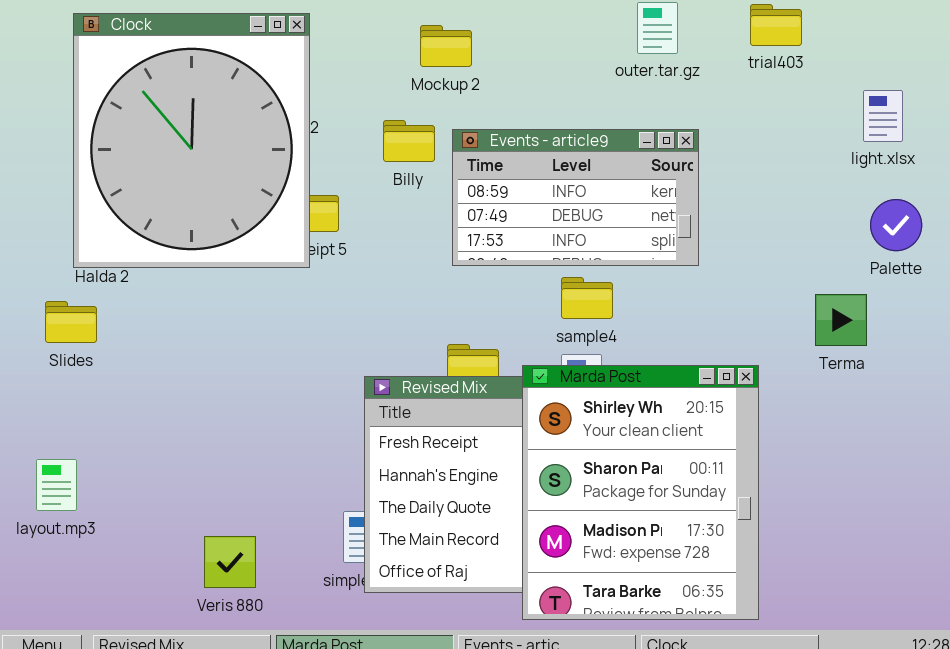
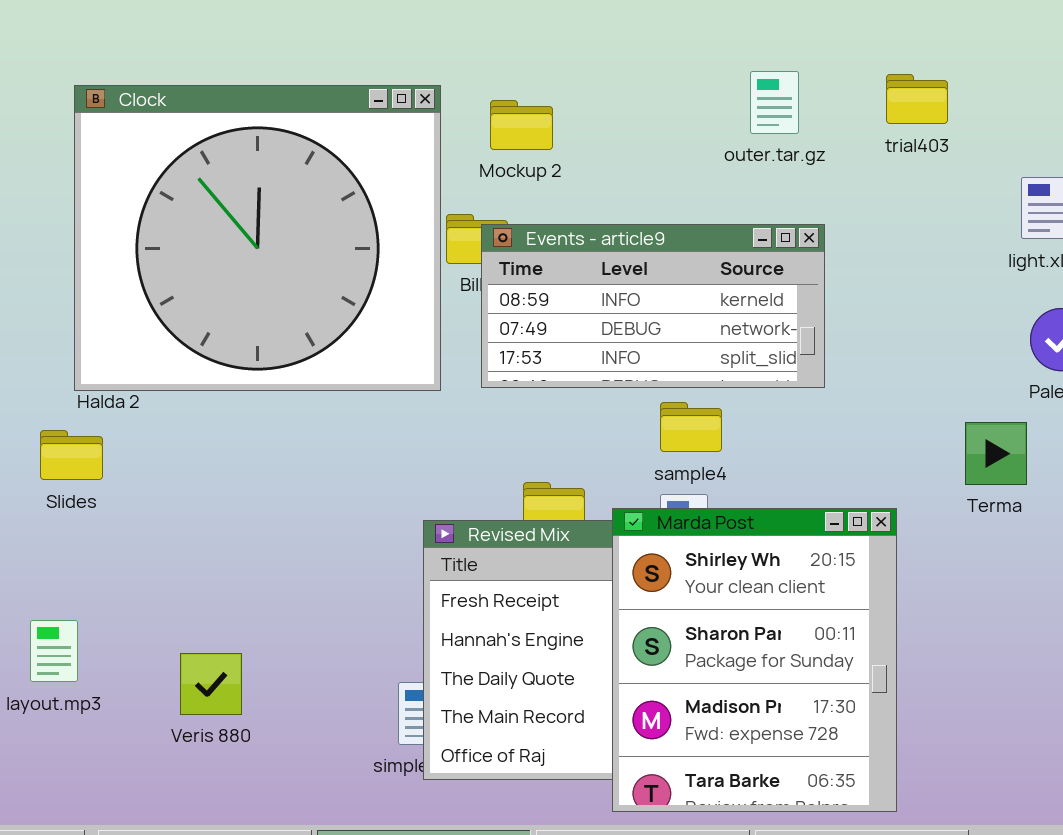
Clock: [73,13,310,268] -> [74,85,441,391], resized
Events - article9: [452,129,699,266] -> [481,224,825,388], resized
Veris 880: [204,536,256,588] -> [180,653,242,715], moved

